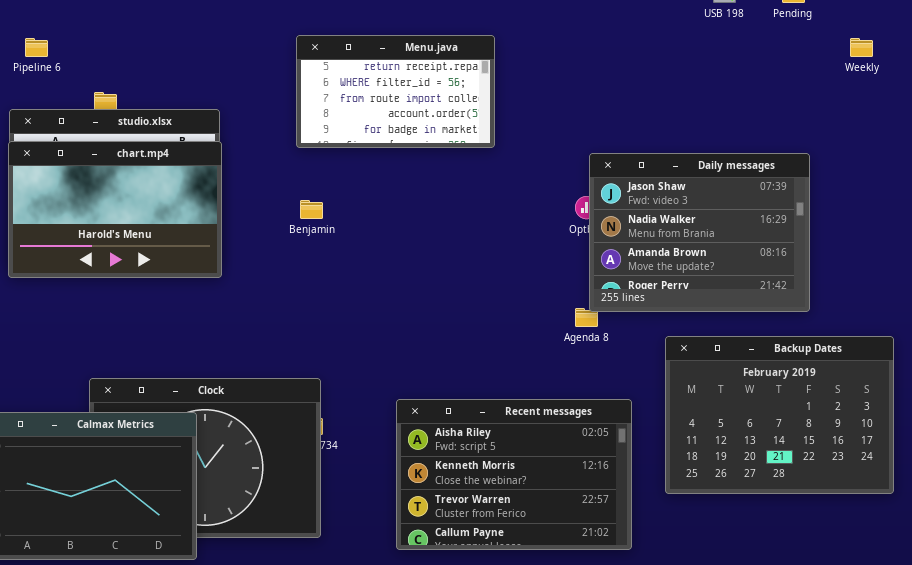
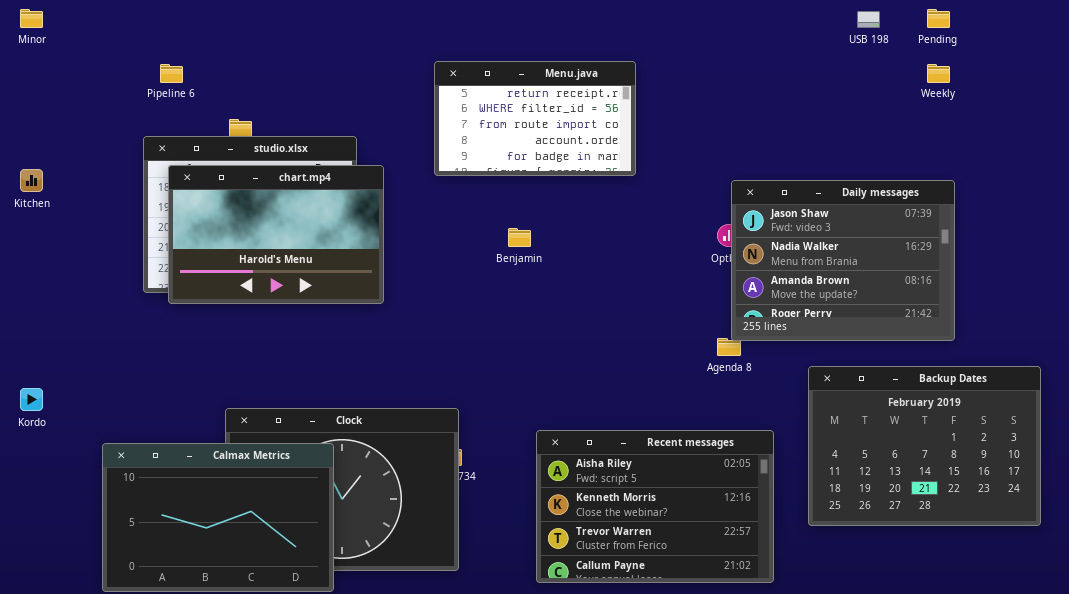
Weekly: [850,38,873,57] -> [927,64,950,83], moved
chart.mp4: [8,141,222,278] -> [168,165,384,304], moved
Benjamin: [300,200,323,219] -> [508,228,531,247], moved

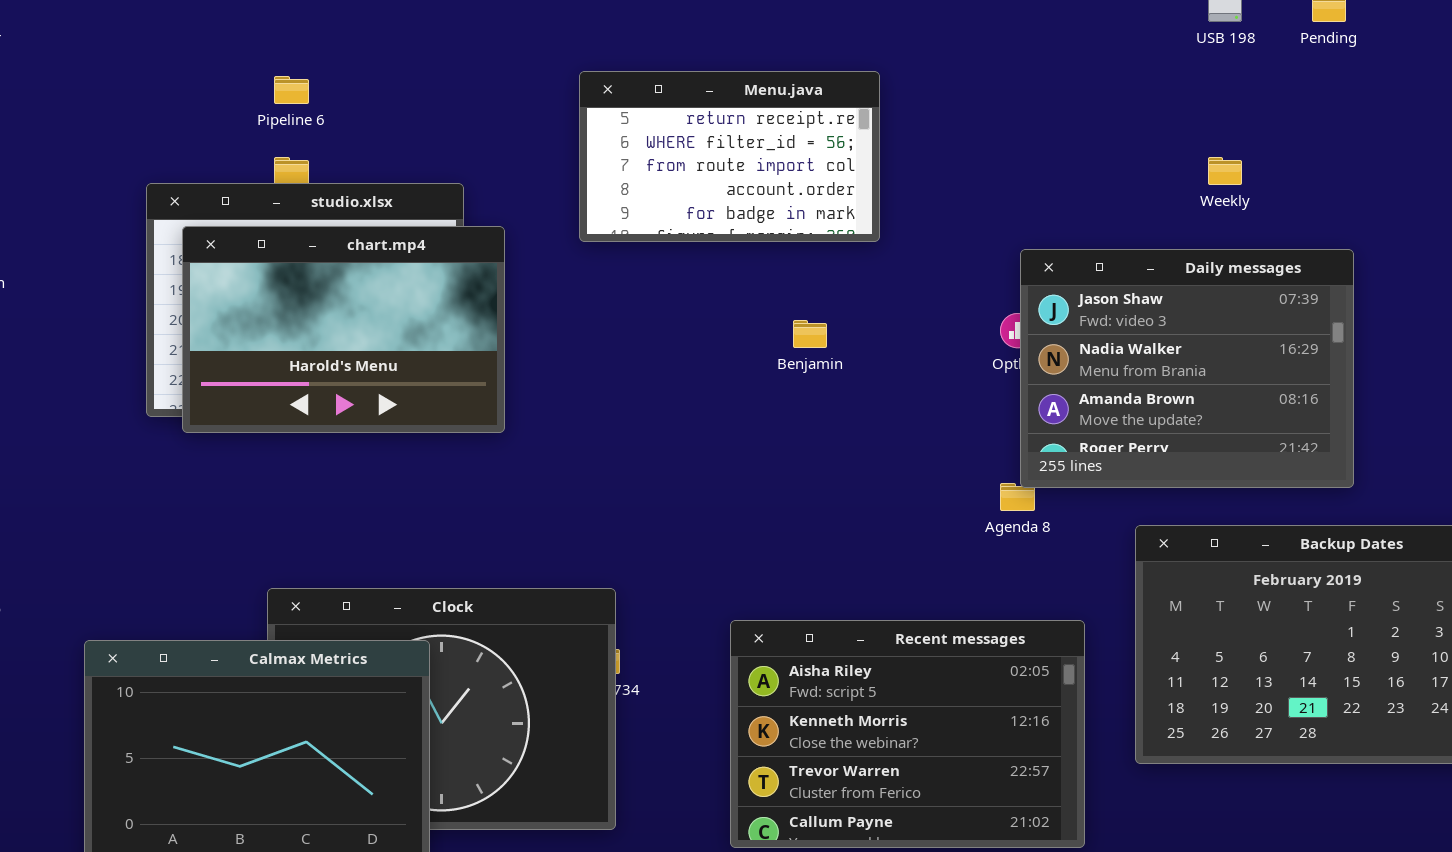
Pipeline 6: [160,64,183,83] -> [274,76,309,104], moved
Weekly: [927,64,950,83] -> [1208,157,1242,185], moved
Benjamin: [508,228,531,247] -> [793,320,827,348], moved

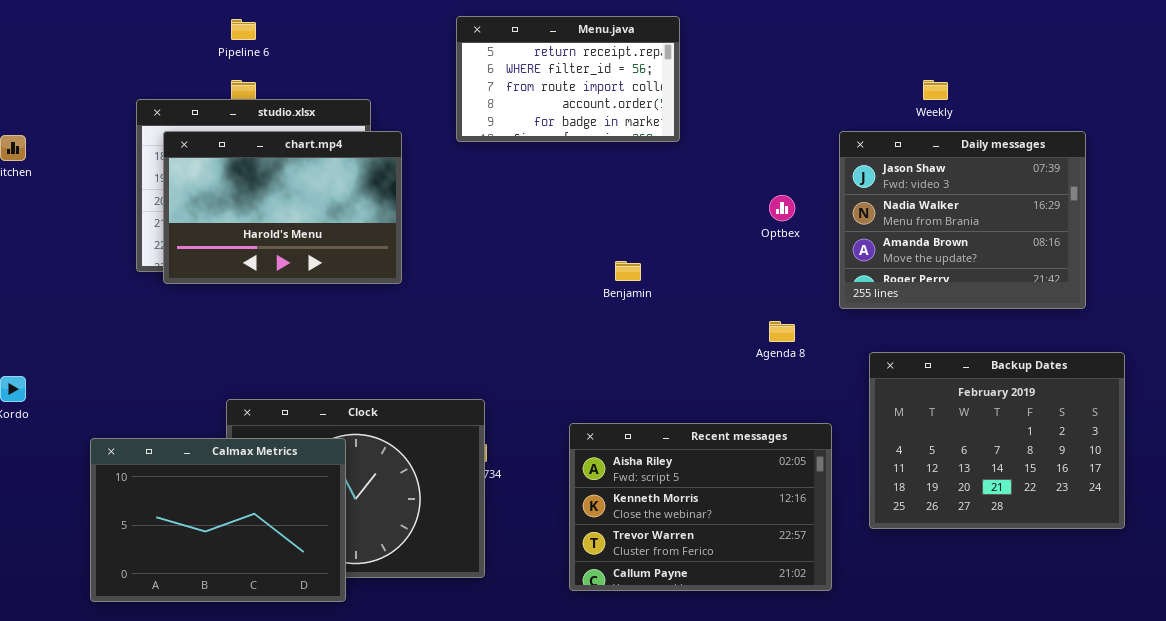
Daily messages: [1020,249,1354,488] -> [839,131,1086,309], moved
Benjamin: [793,320,827,348] -> [615,261,641,281], moved

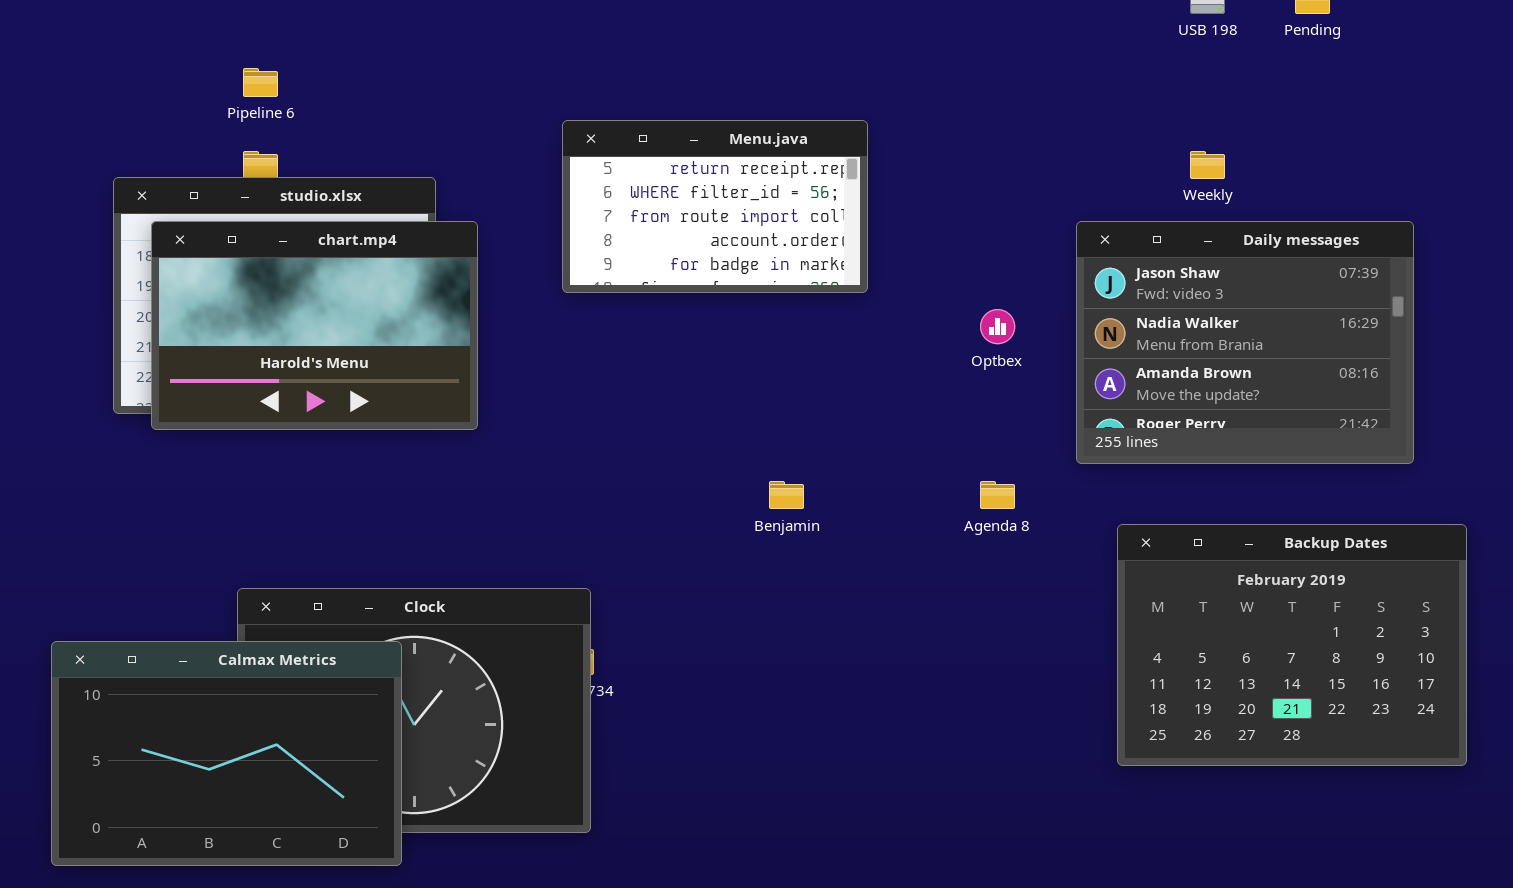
Menu.java: [456,16,680,142] -> [562,120,868,293], moved
Benjamin: [615,261,641,281] -> [769,481,804,509], moved
Recent messages: [569,423,832,591] -> none, closed

